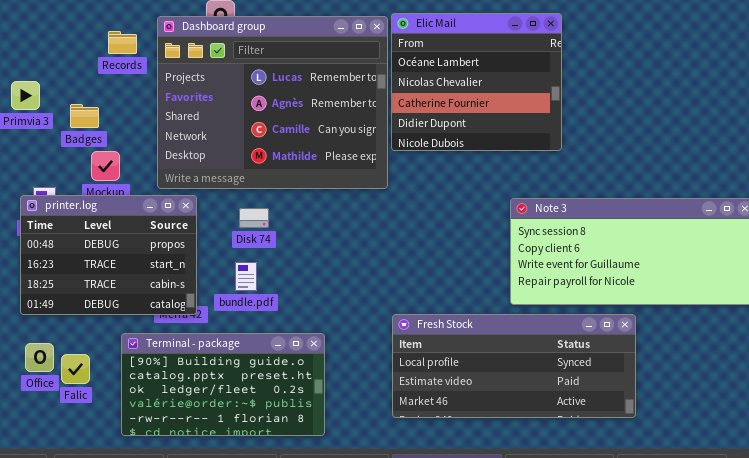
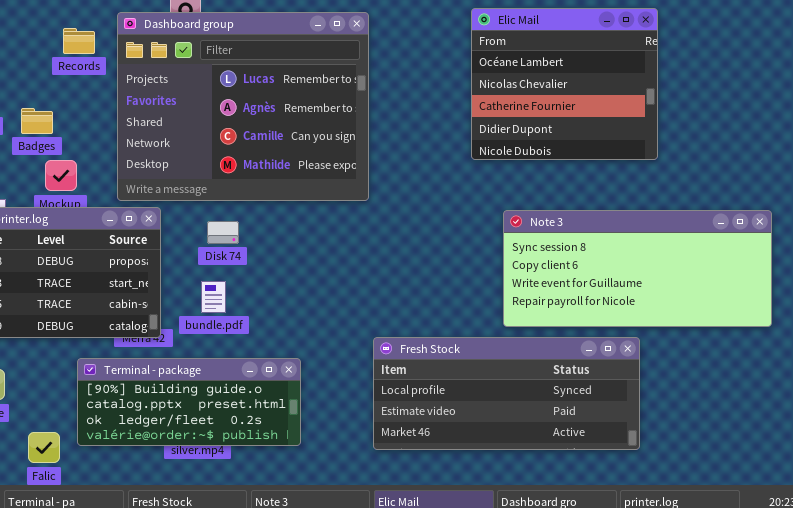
Elic Mail: [391,13,562,151] -> [471,8,658,160], moved
Terminal - package: [121,333,325,436] -> [77,358,301,446], resized
Falic: [61,354,90,384] -> [28,432,60,463], moved

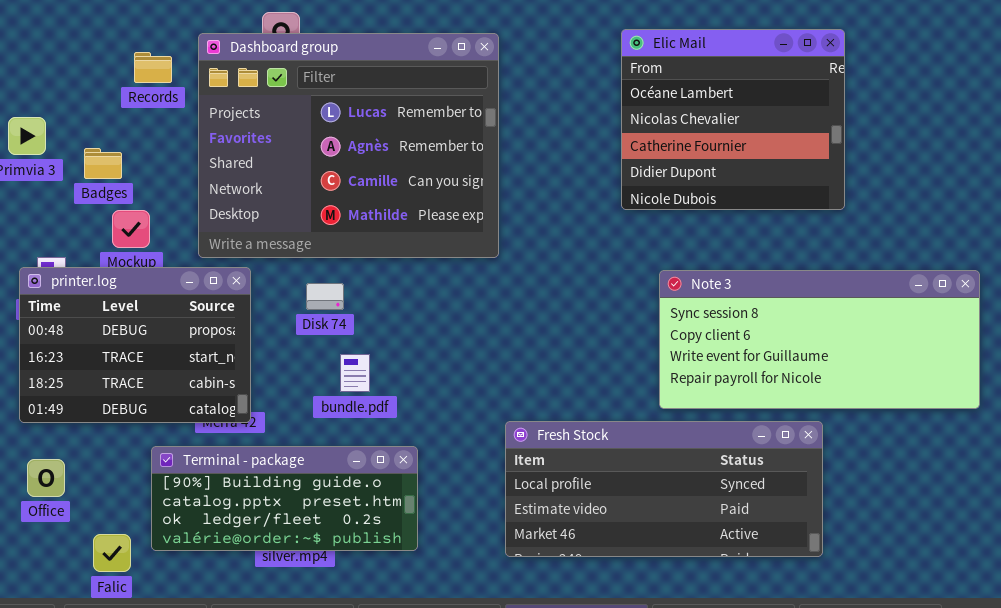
bundle.pdf: [201,281,226,313] -> [340,354,370,392], moved

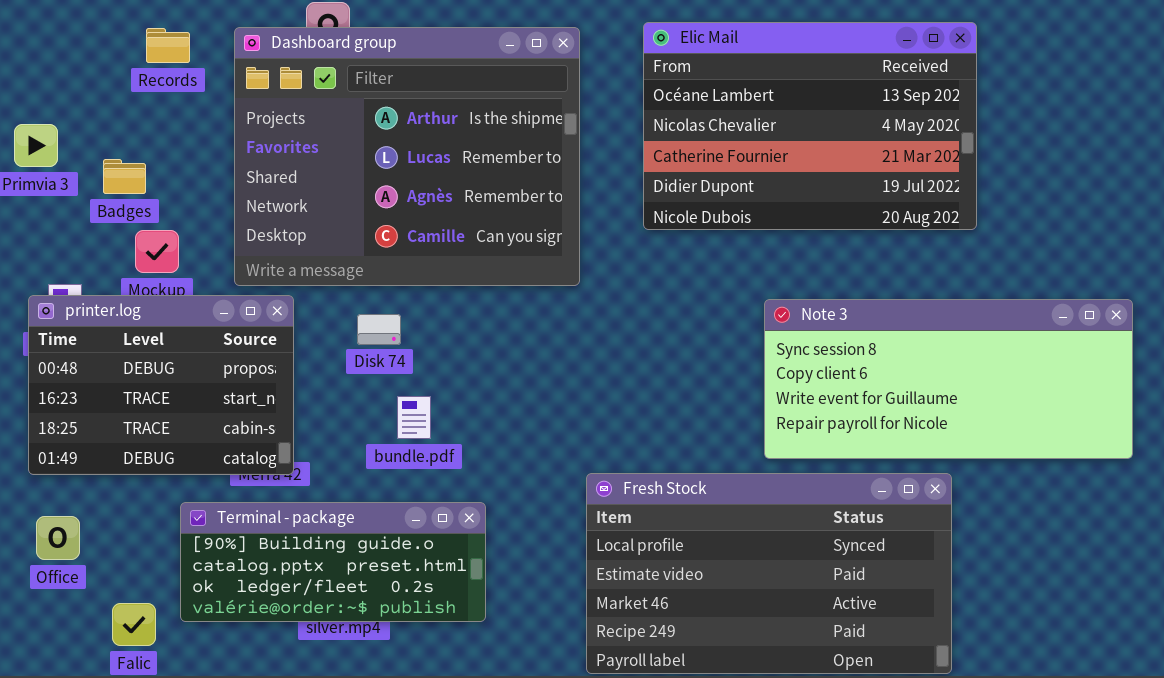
Elic Mail: [621,29,845,210] -> [643,22,977,230], resized
Dashboard group: [198,33,499,258] -> [234,27,580,286], scrolled up 1 row
Records: [134,52,172,83] -> [146,28,190,63], moved
Fresh Stock: [505,421,823,557] -> [586,473,952,674], resized

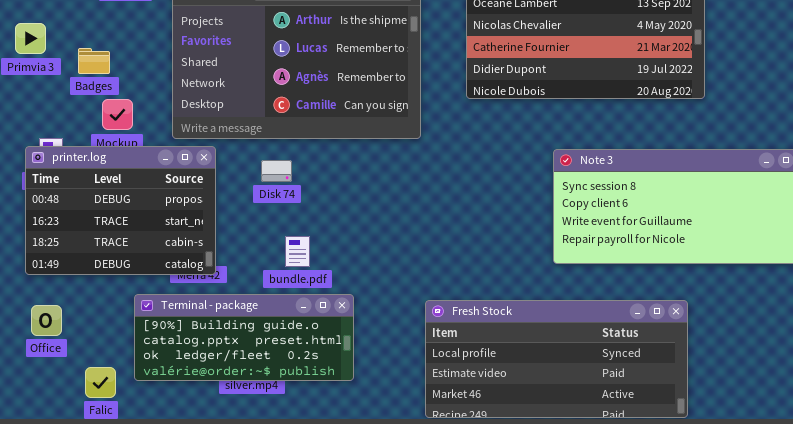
bundle.pdf: [397,396,431,439] -> [285,236,310,267], moved
Fresh Stock: [586,473,952,674] -> [425,300,688,418], resized

